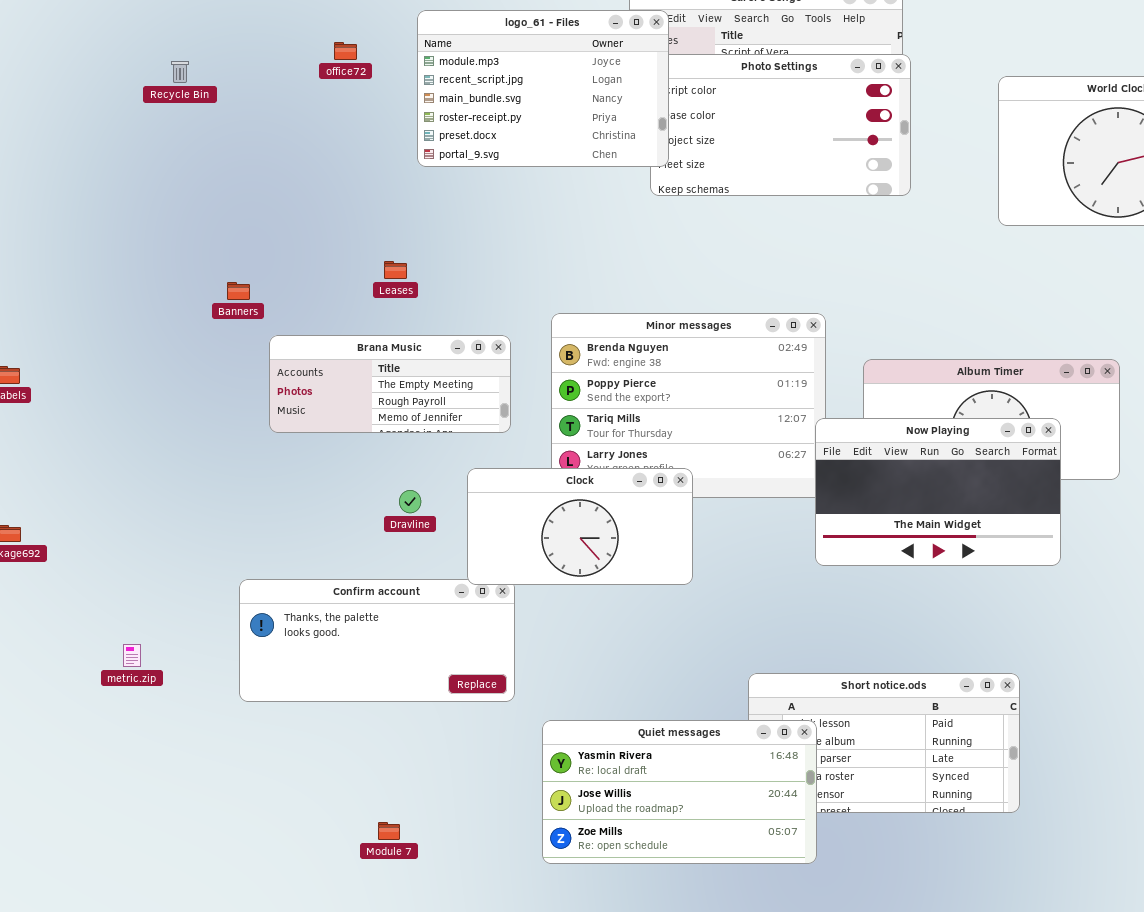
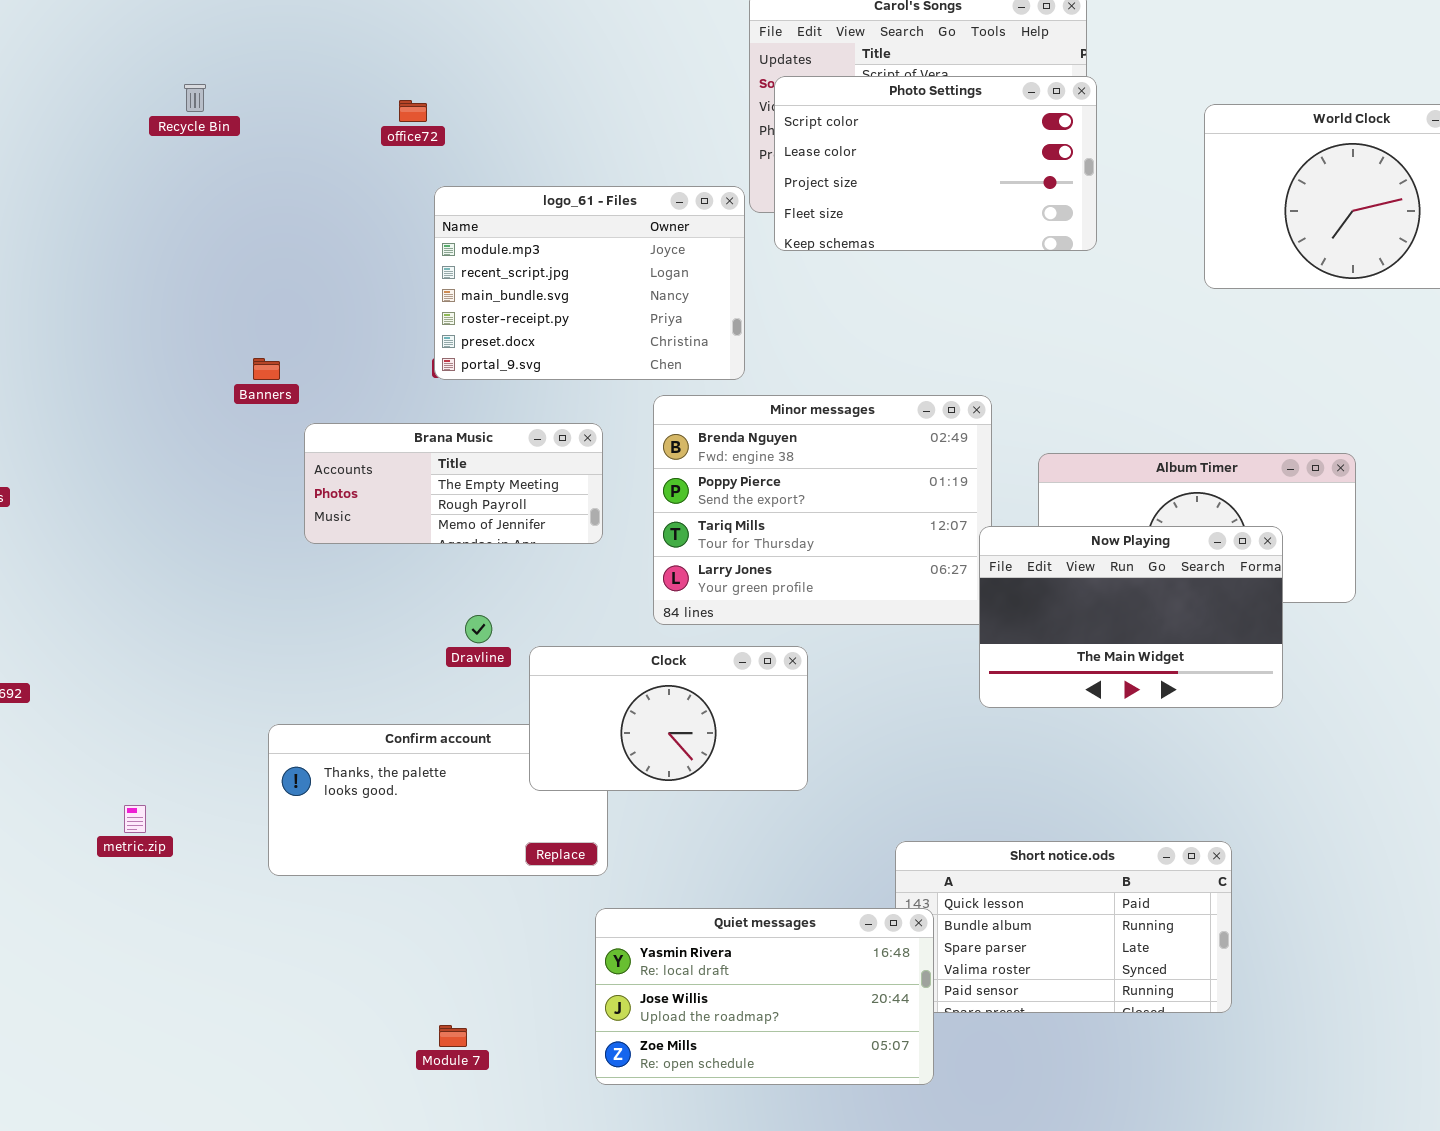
logo_61 - Files: [417,10,669,167] -> [434,186,745,380], moved
office72: [334,42,357,60] -> [399,100,427,122], moved
Clock: [467,468,693,585] -> [529,646,808,791], moved
Quiet messages: [542,720,817,864] -> [595,908,934,1085], moved

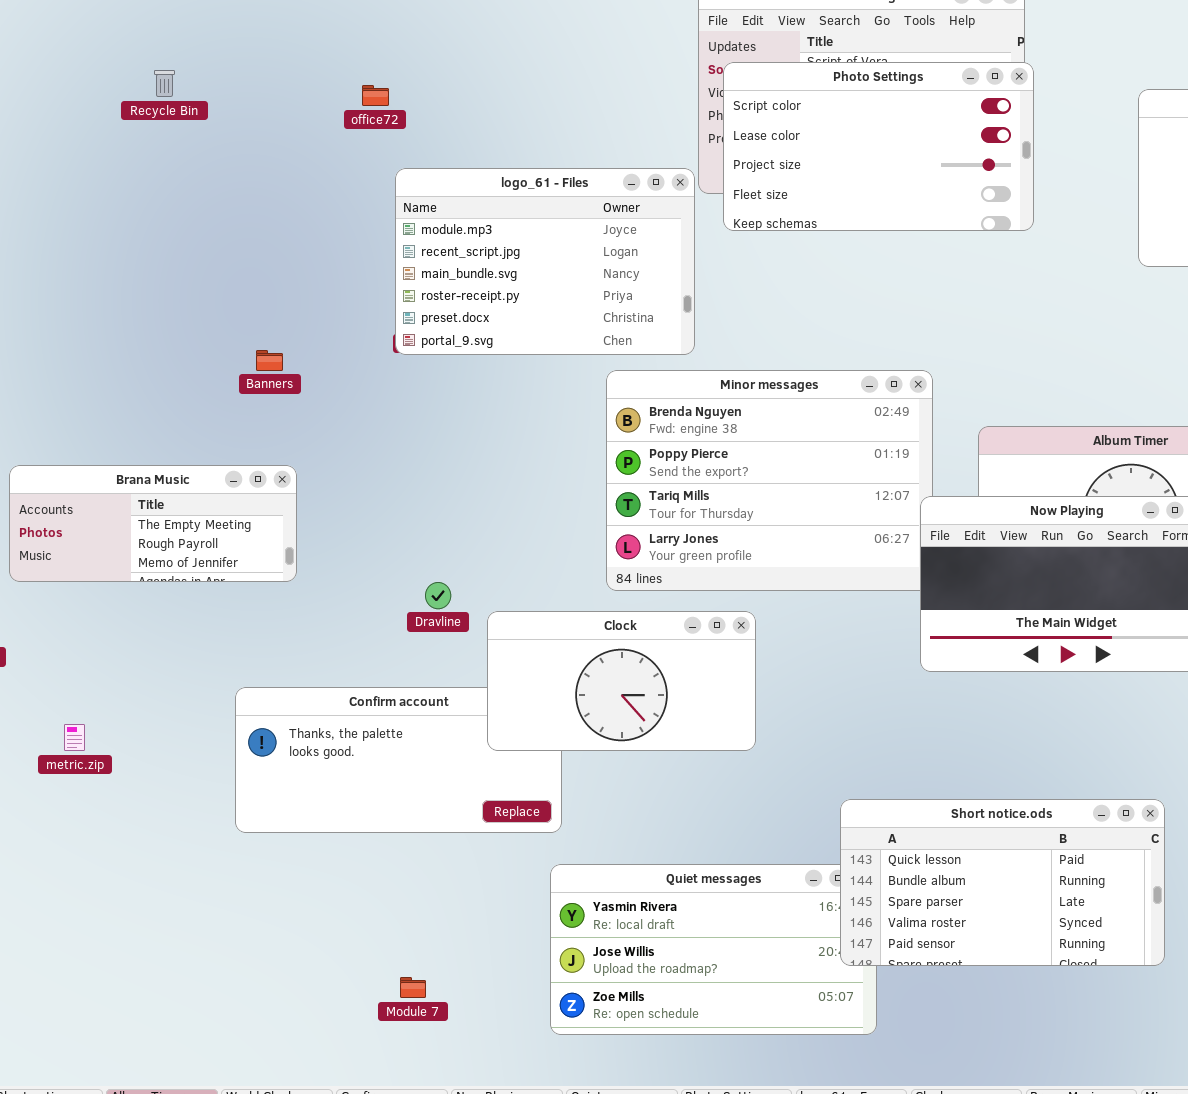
Banners: [253,358,280,380] -> [256,350,283,371], moved
Brana Music: [304,423,603,544] -> [9,465,297,582], moved
metric.zip: [124,805,146,833] -> [64,724,85,751], moved
Short notice.ods: [895,841,1232,1013] -> [840,799,1165,966], raised

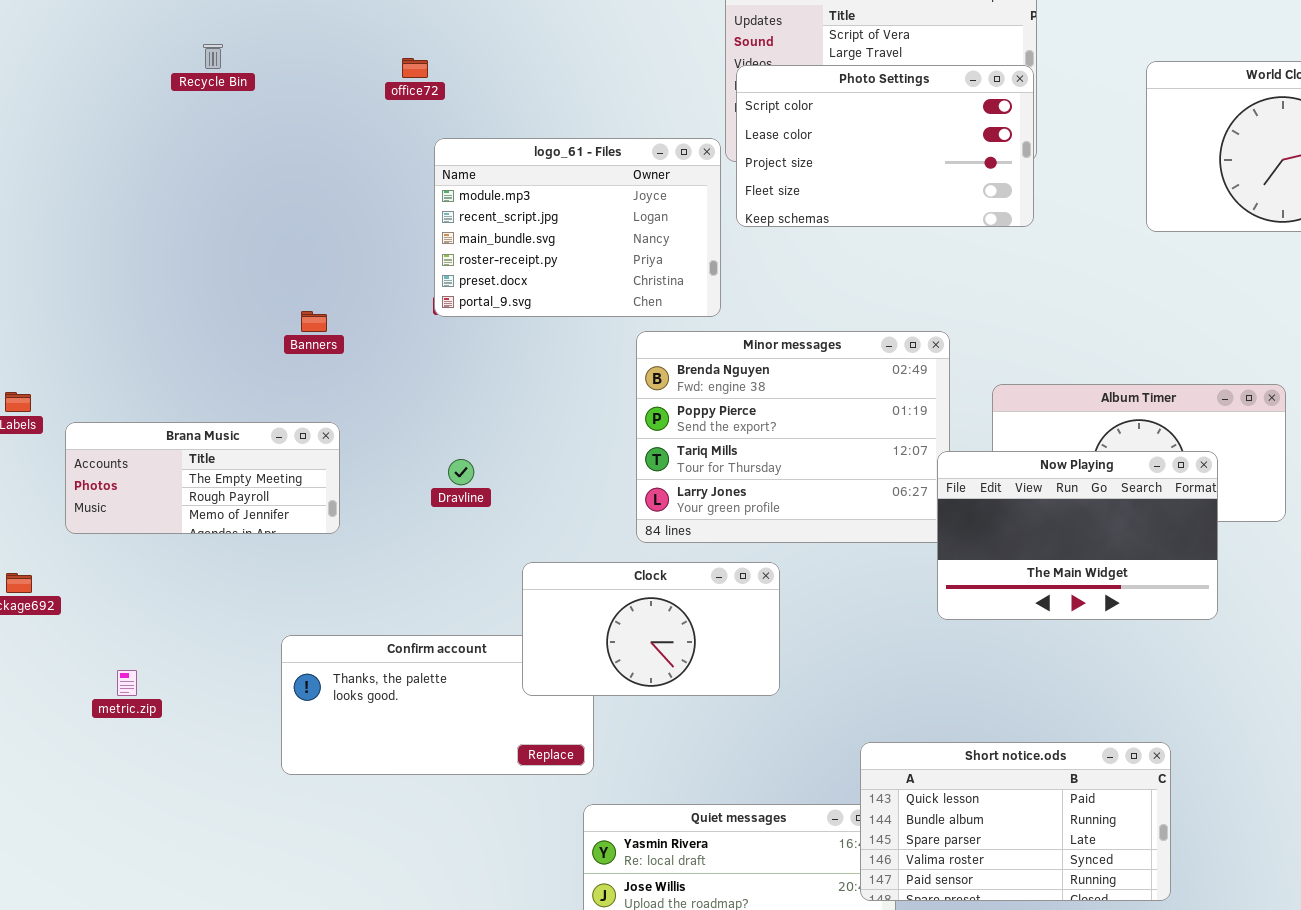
Photo Settings: [723,62,1034,231] -> [736,65,1034,227], moved
Dravline: [425,582,451,609] -> [448,459,474,485], moved

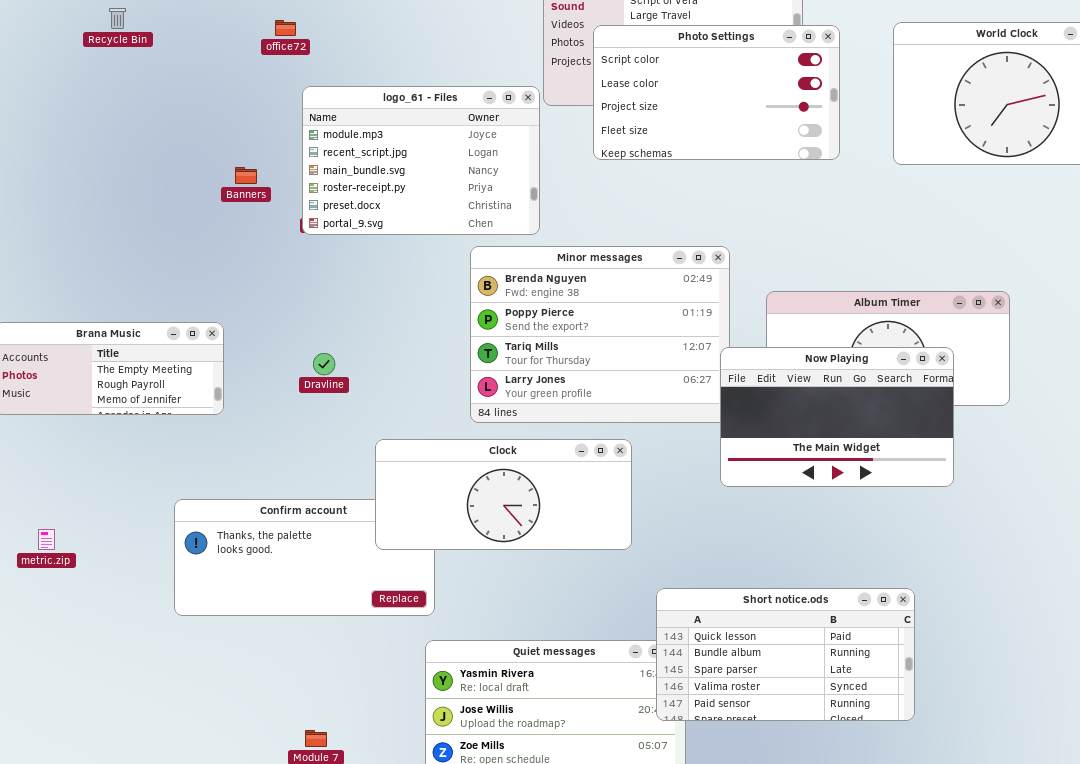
Photo Settings: [736,65,1034,227] -> [593,25,840,160], moved
Banners: [301,311,327,332] -> [235,167,257,184], moved
Clock: [522,562,780,696] -> [375,439,632,550], resized

